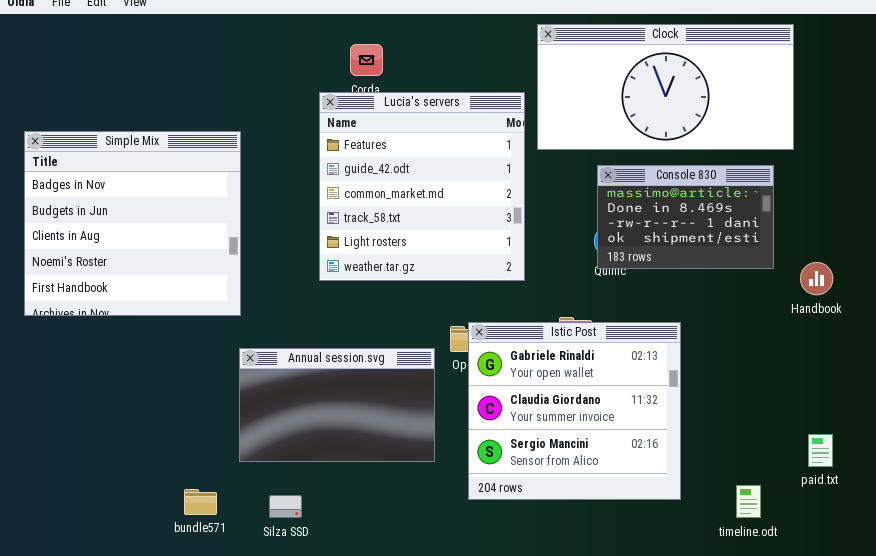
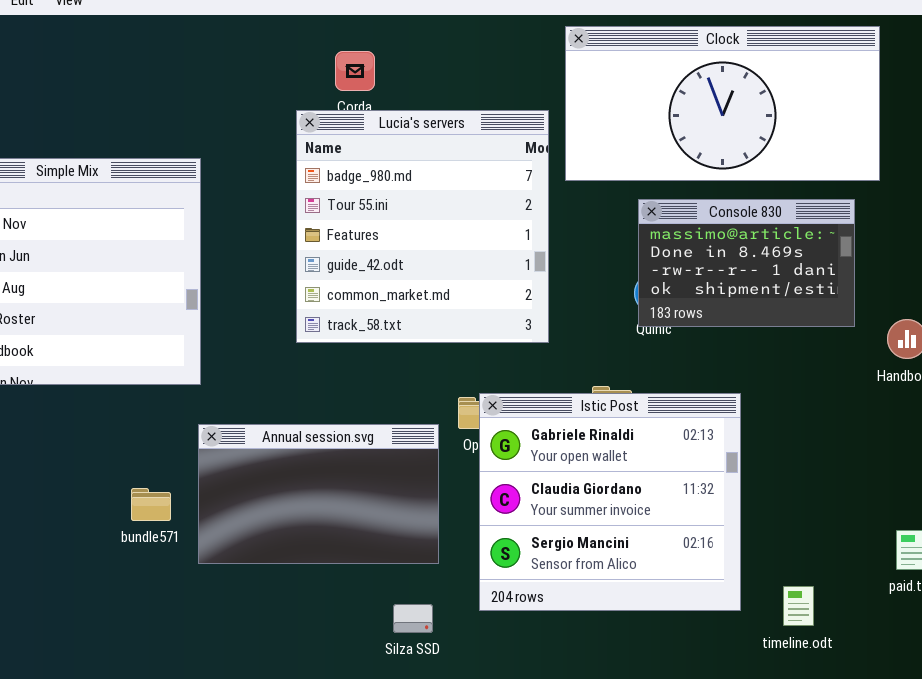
Lucia's servers: [319,92,525,281] -> [296,110,549,343], scrolled up 2 rows
timeline.odt: [736,485,761,518] -> [783,586,814,626], moved
bundle571: [184,489,217,515] -> [131,488,171,521], moved
Silza SSD: [269,495,302,518] -> [393,604,433,633], moved

